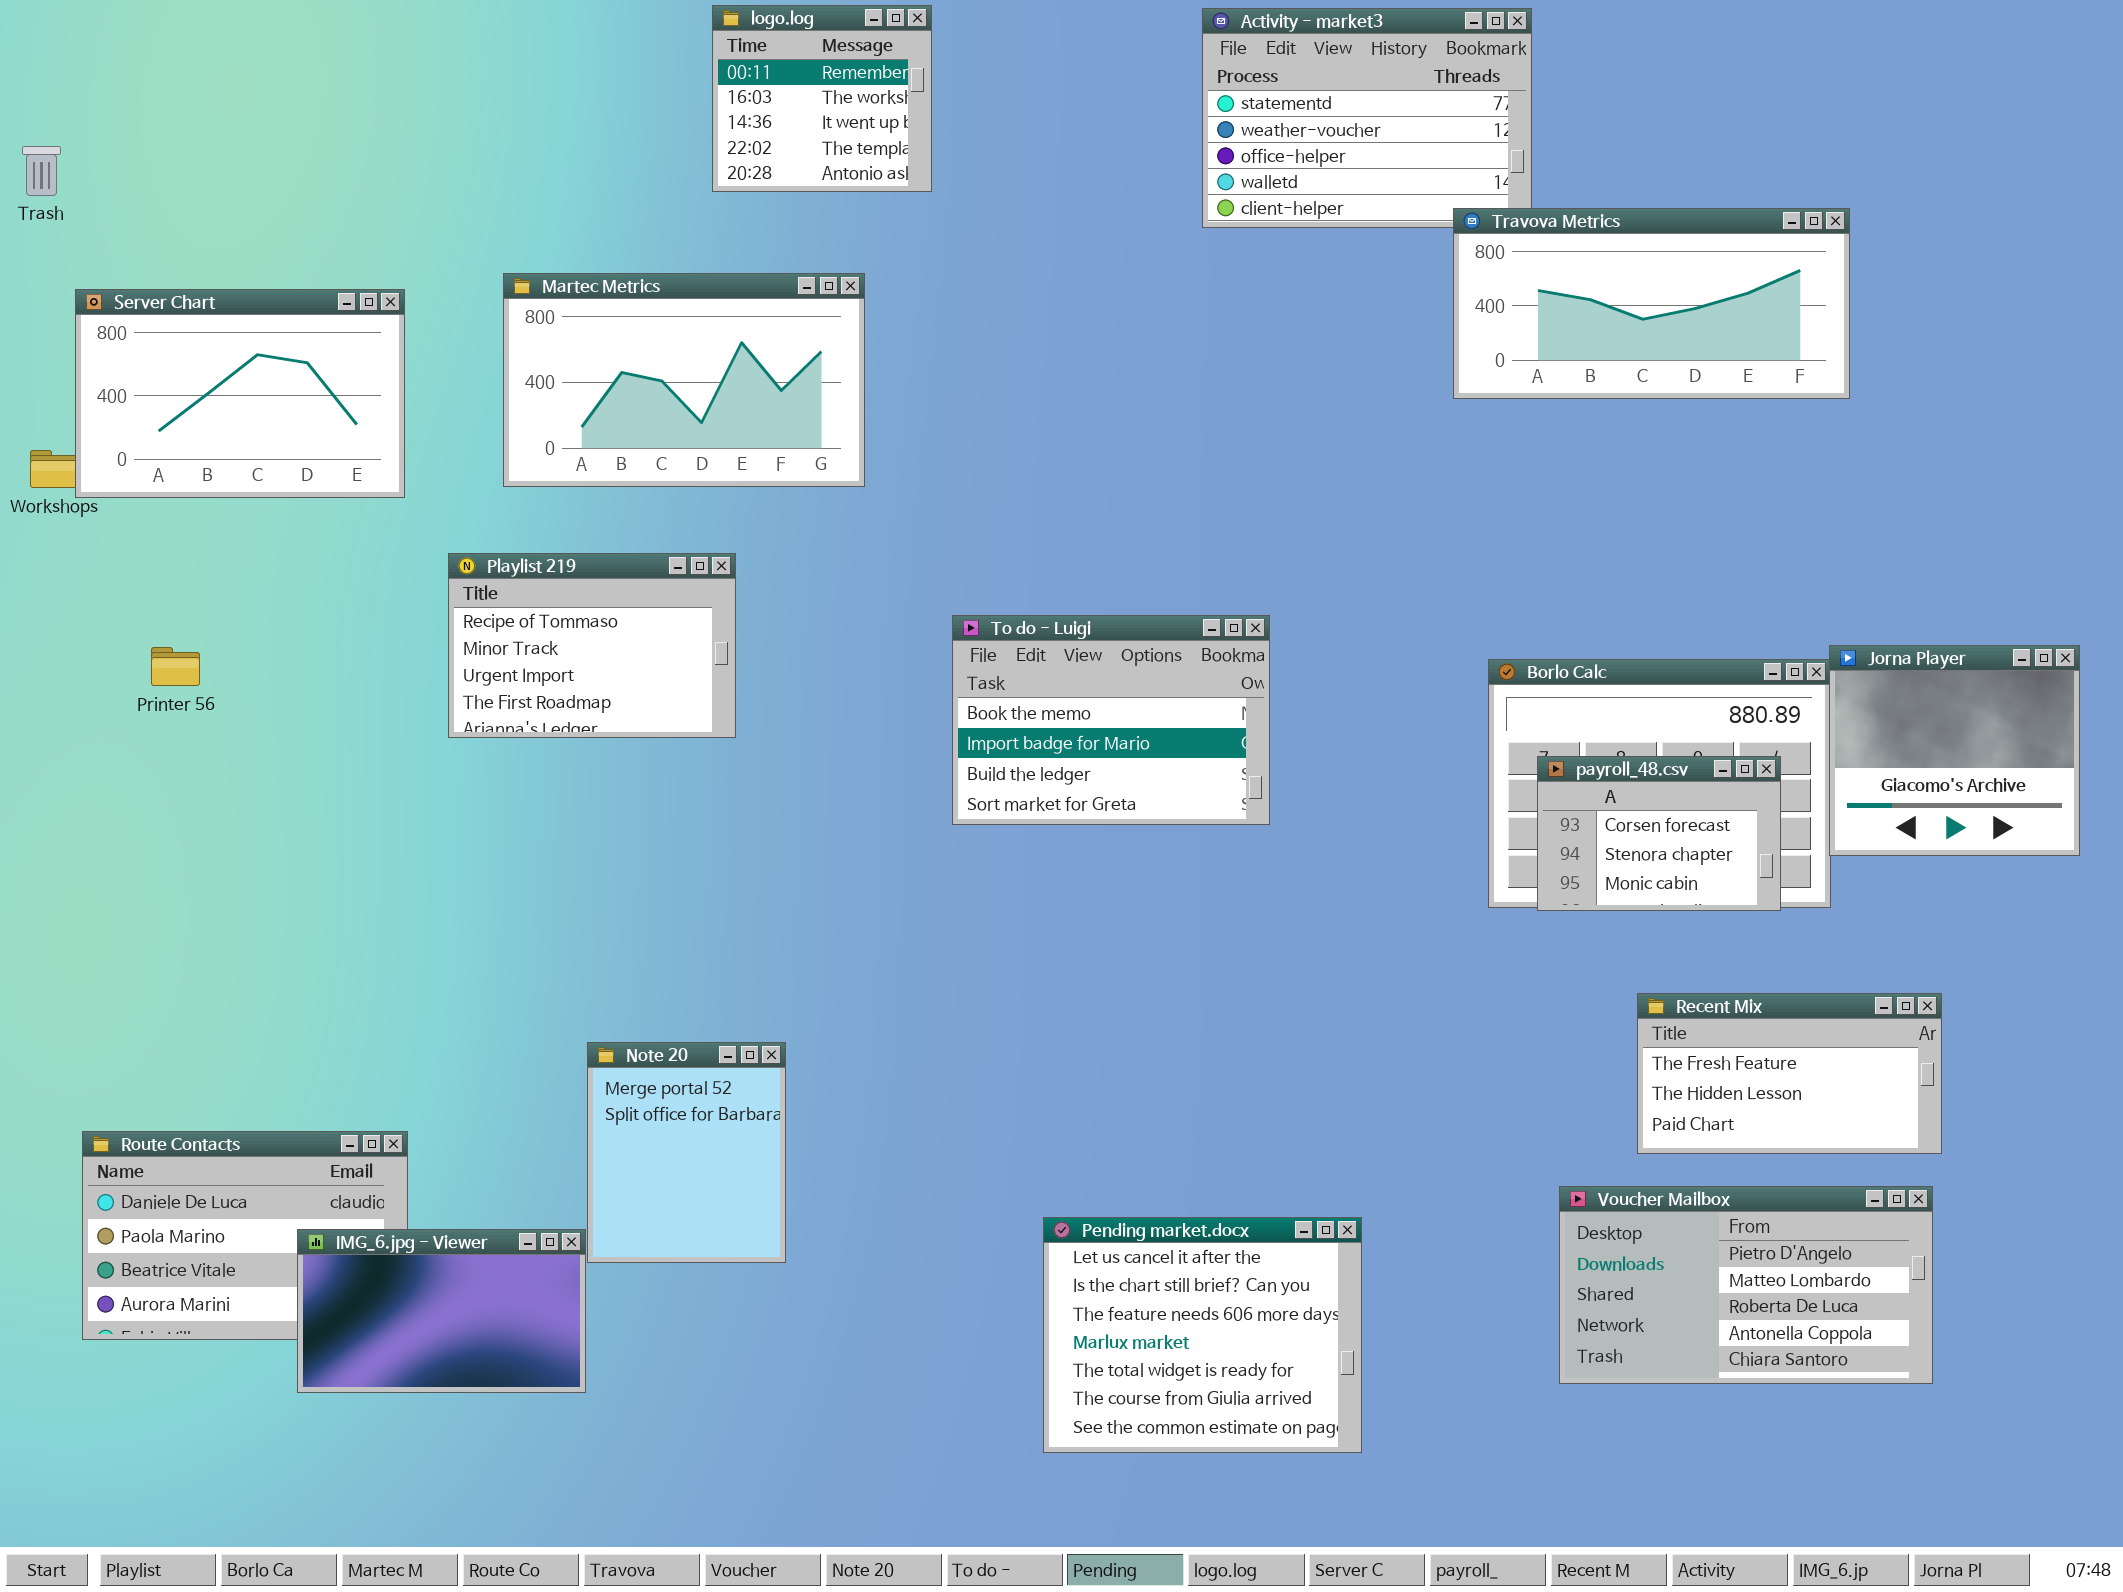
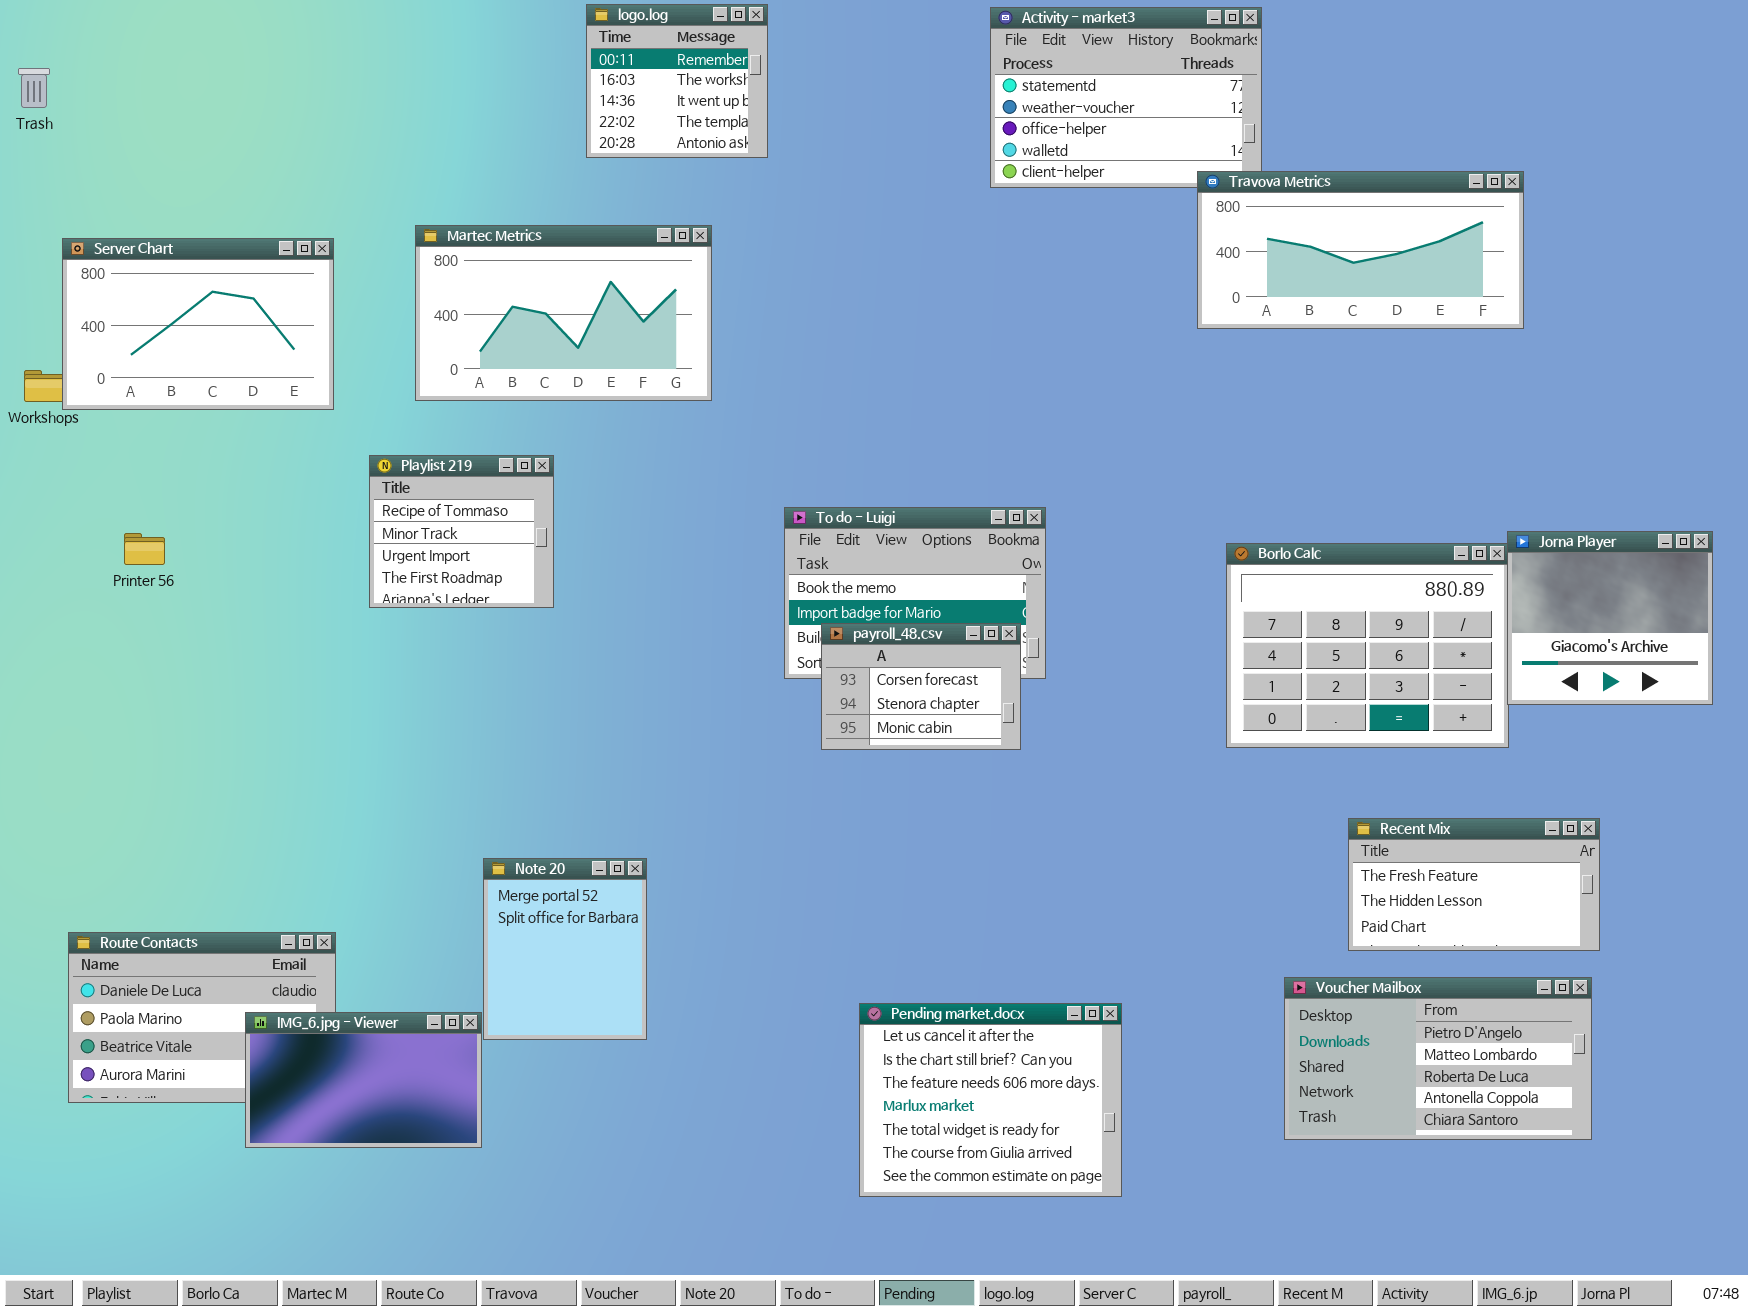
Trash: [22,146,61,196] -> [18,68,50,108], moved
Playlist 219: [448,553,736,738] -> [369,455,554,608], resized
payroll_48.csv: [1537,756,1781,911] -> [821,623,1021,750], moved

